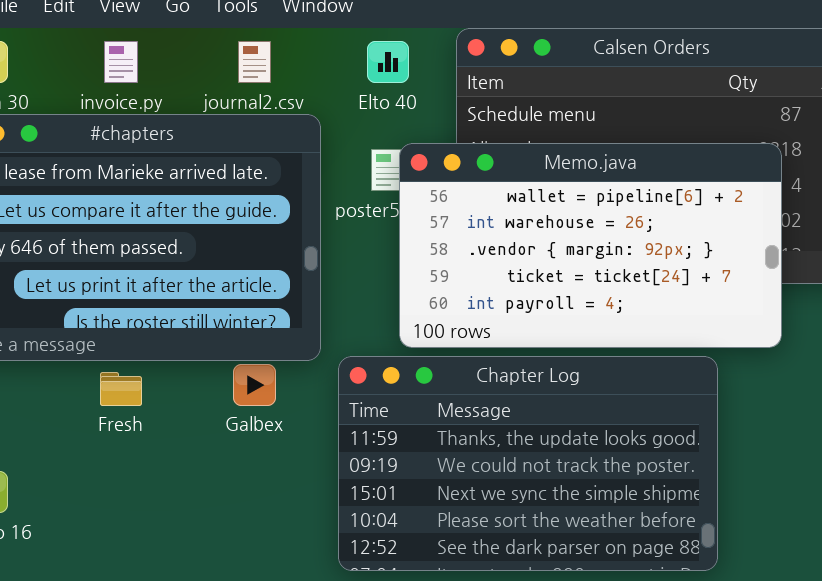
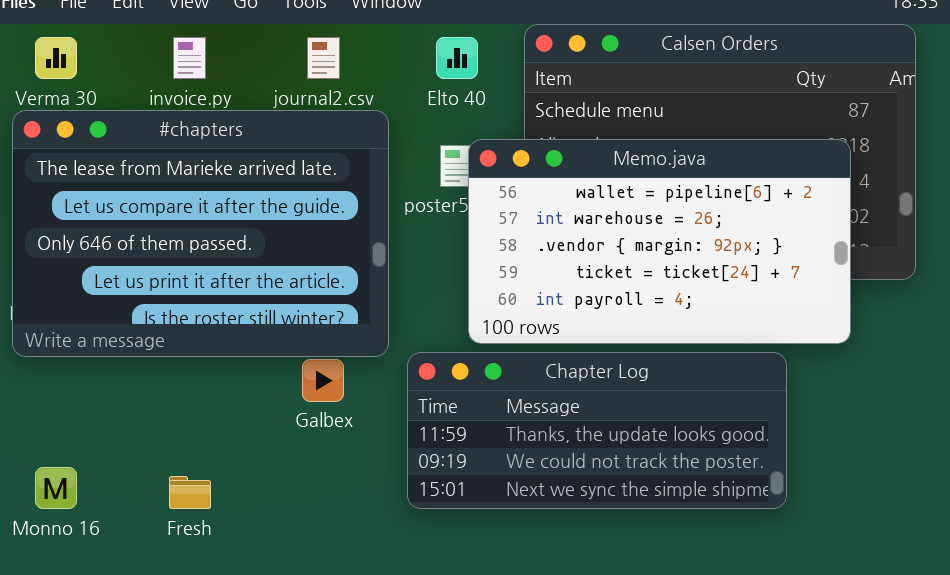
Chapter Log: [338,356,718,571] -> [407,352,787,509], resized
Fresh: [100,372,142,406] -> [169,476,211,509], moved

